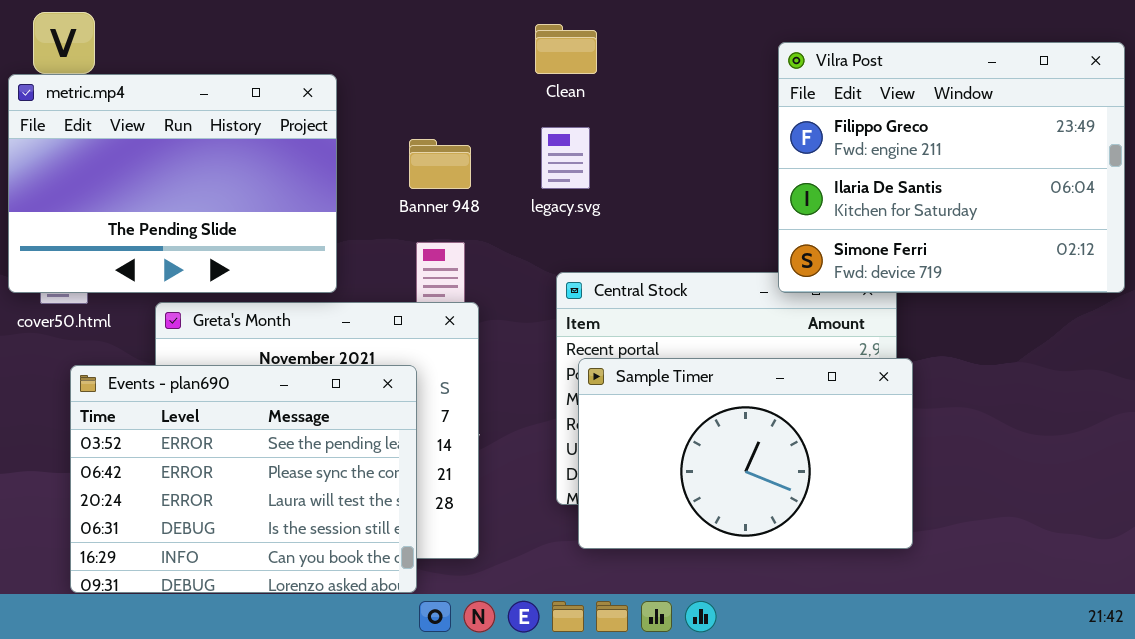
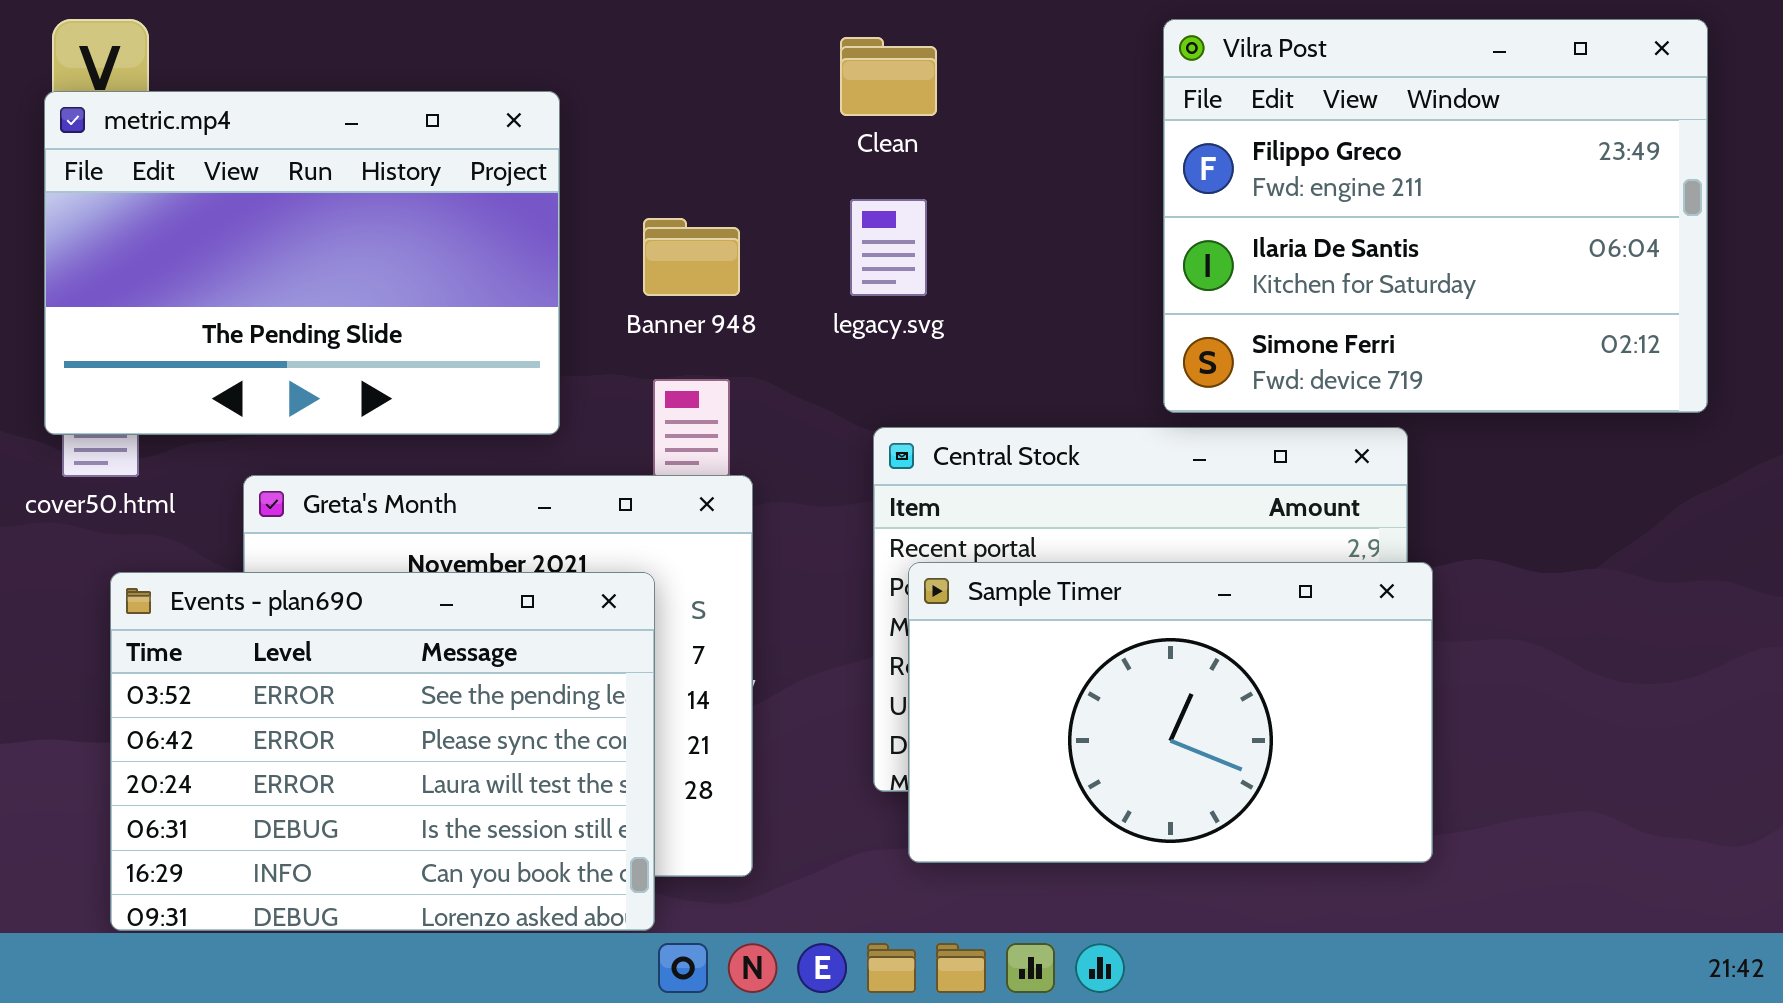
Vilra Post: [778,42,1125,293] -> [1163,19,1708,413], moved
metric.mp4: [8,74,337,293] -> [44,91,560,435], moved

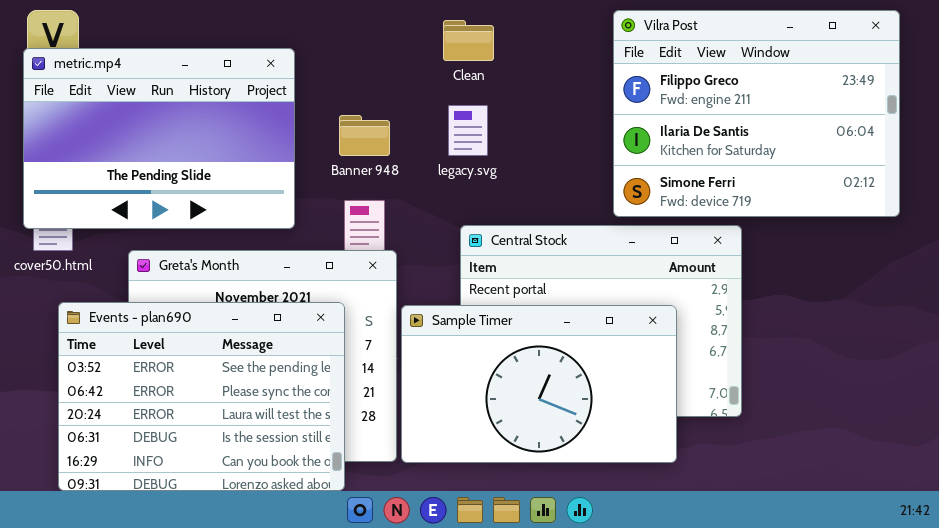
Sample Timer: [908,562,1433,863] -> [401,305,677,463], moved

